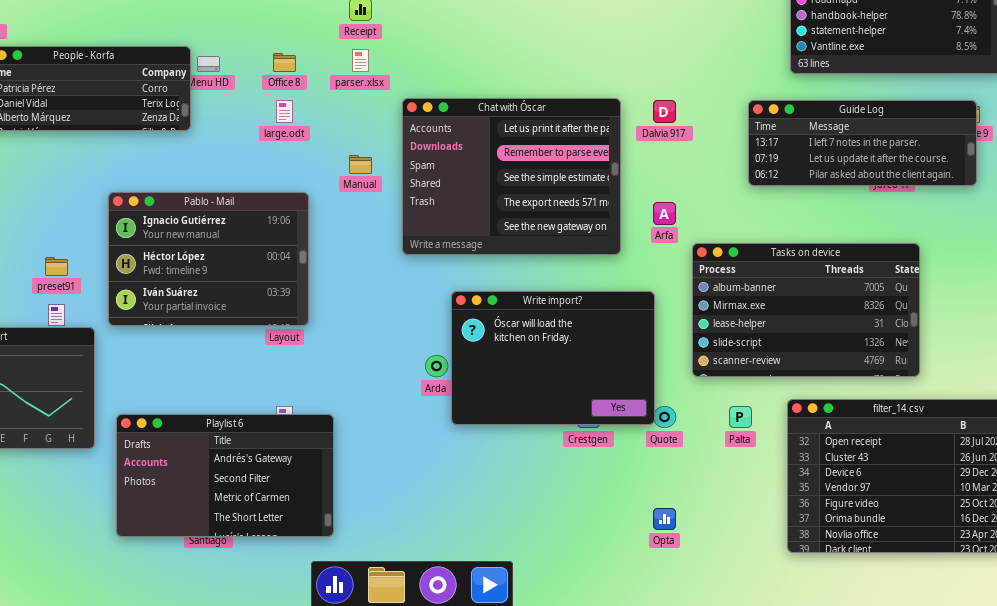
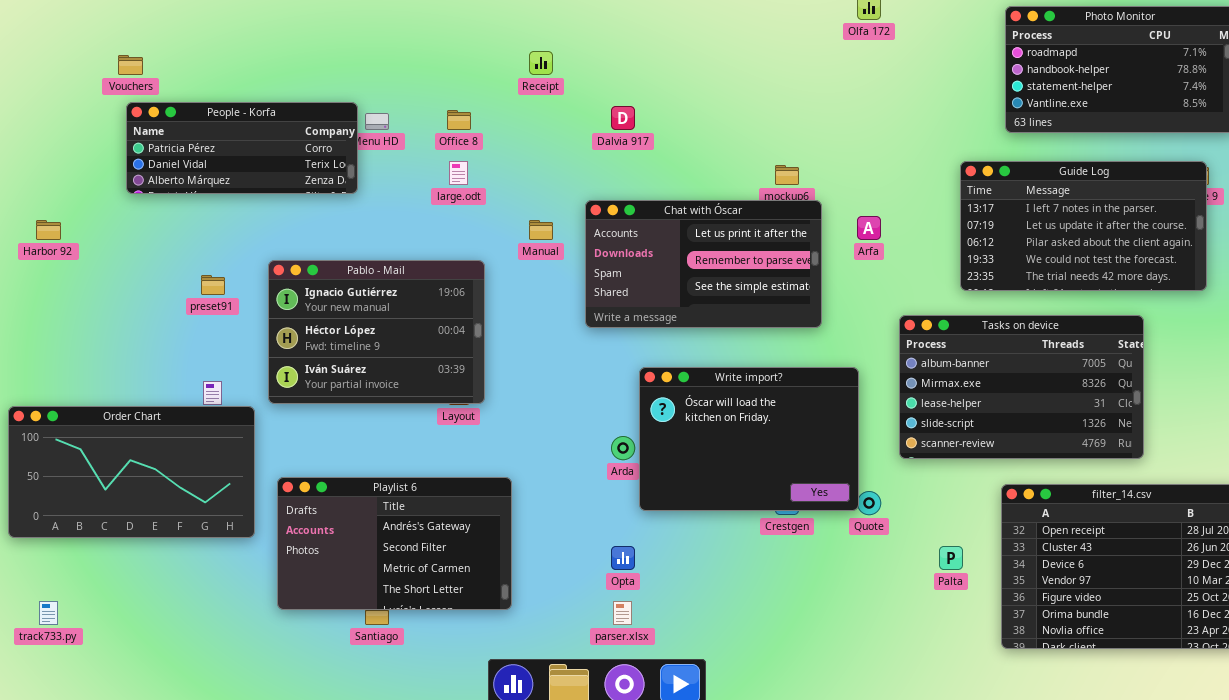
parser.xlsx: [352,49,369,72] -> [613,601,632,625], moved
Chat with Óscar: [402,98,621,255] -> [585,200,822,328], resized
Dalvia 917: [653,100,676,123] -> [611,106,635,130], moved
Guide Log: [748,100,977,186] -> [960,161,1207,291], resized
Arfa: [653,202,676,225] -> [857,216,881,240], moved
preset91: [45,257,68,276] -> [201,275,225,295], moved
Palta: [729,406,752,428] -> [939,546,963,570], moved
Playlist 6: [116,414,334,537] -> [277,477,512,610], moved
Opta: [653,508,676,530] -> [611,546,635,570], moved

